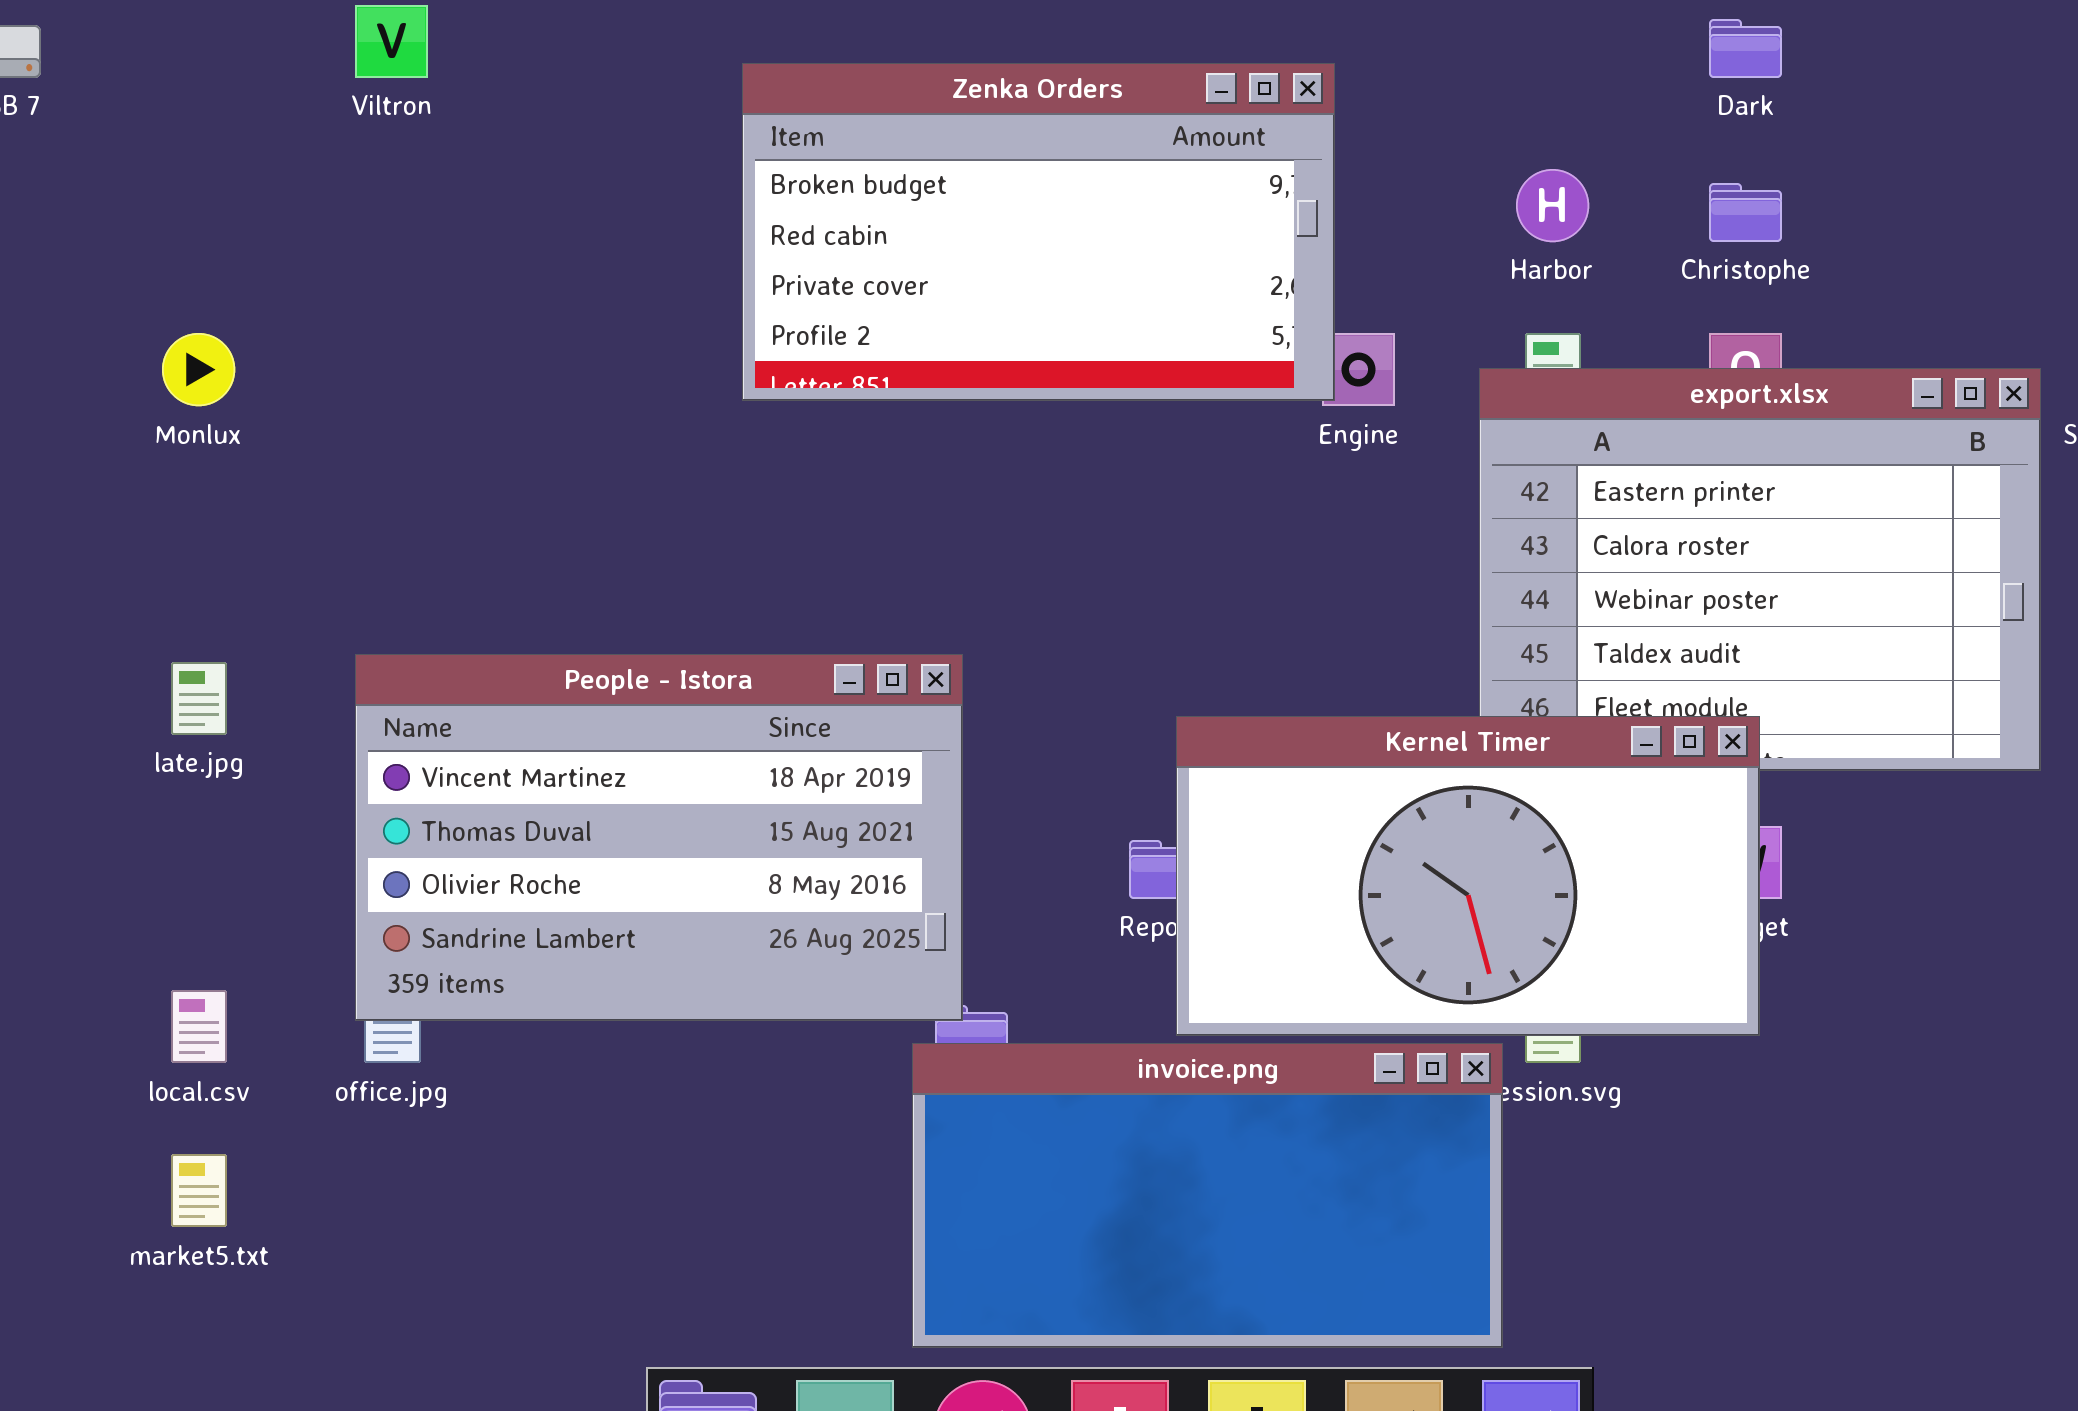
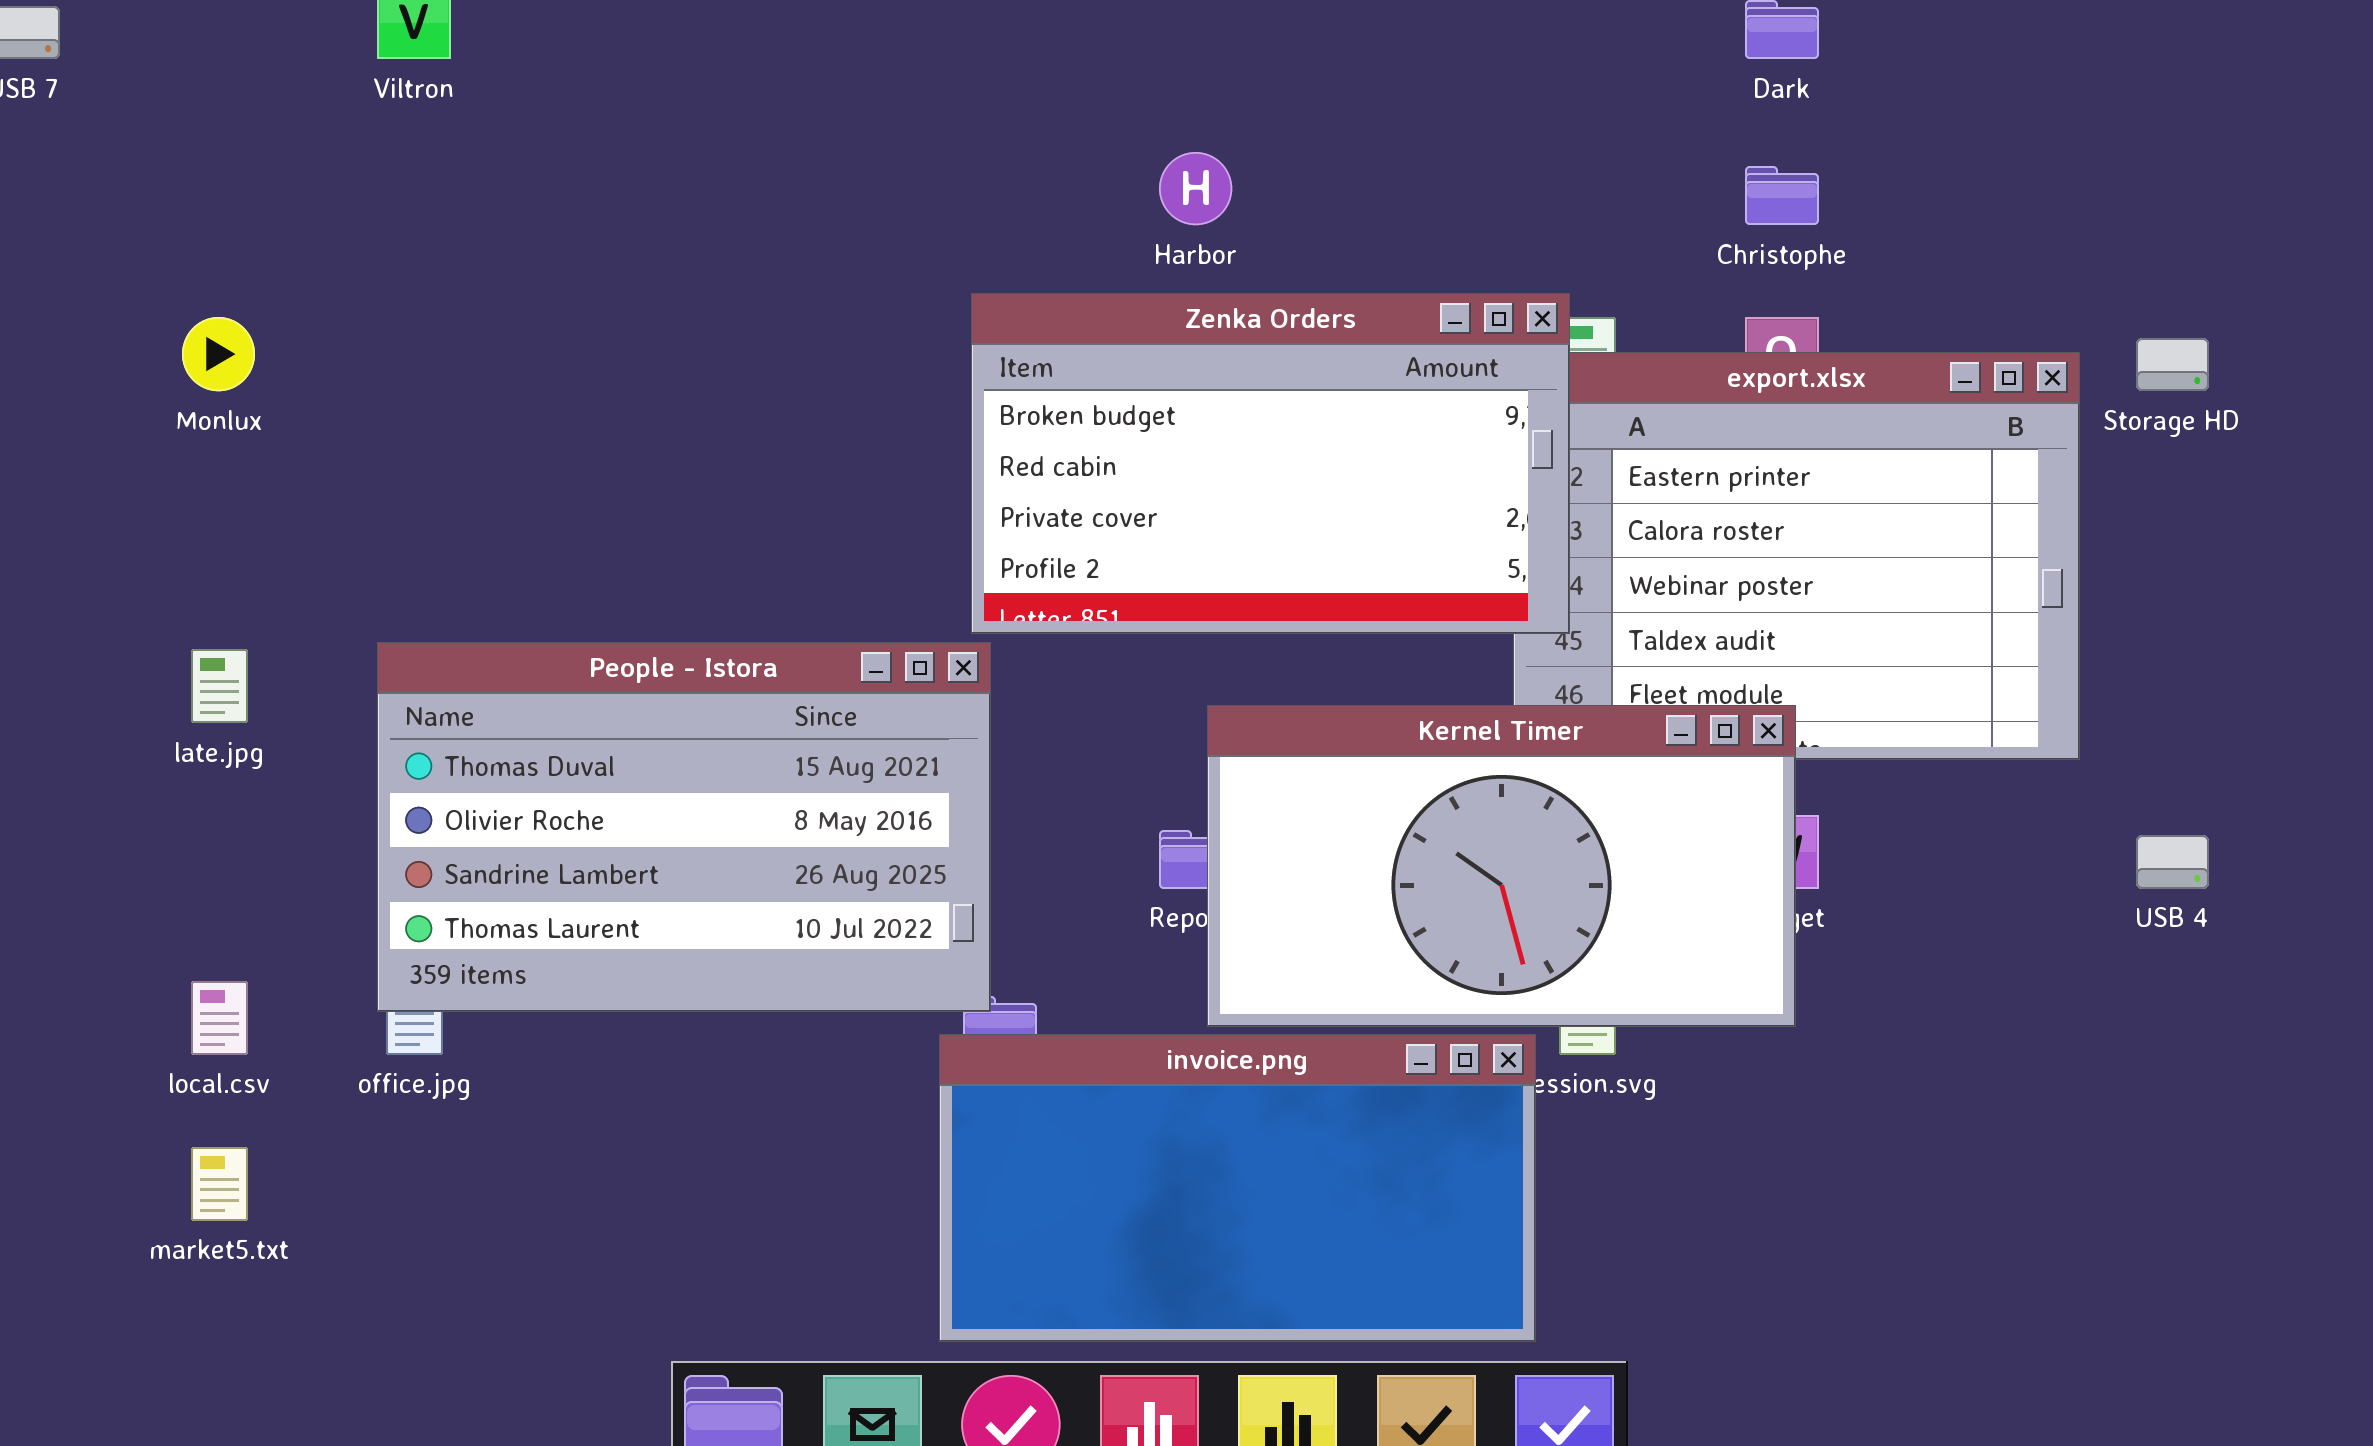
Zenka Orders: [742,63,1335,401] -> [971,293,1570,634], moved
Harbor: [1516,169,1589,242] -> [1159,152,1232,225], moved
People - Istora: [355,654,963,1021] -> [377,642,991,1012], scrolled down 1 row

